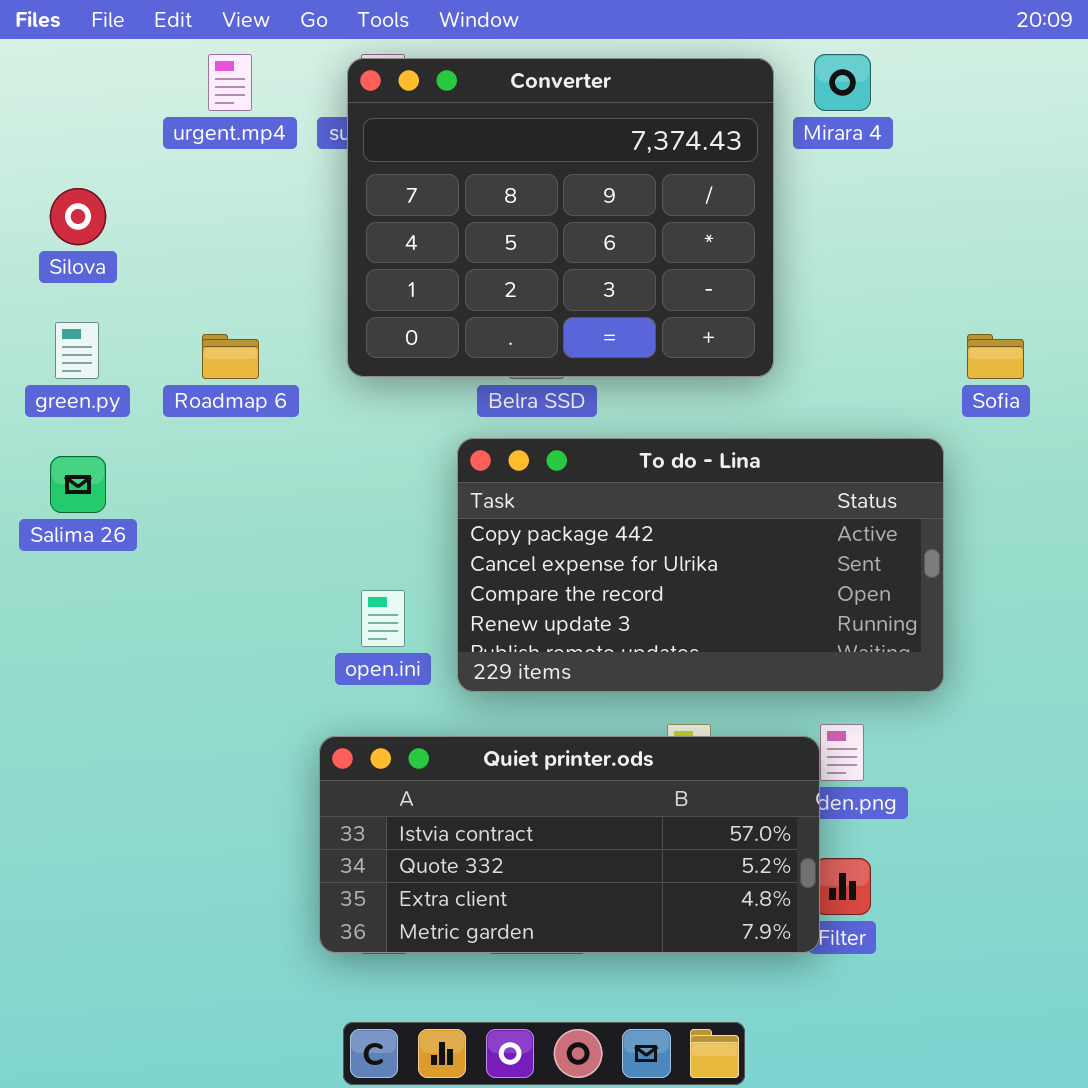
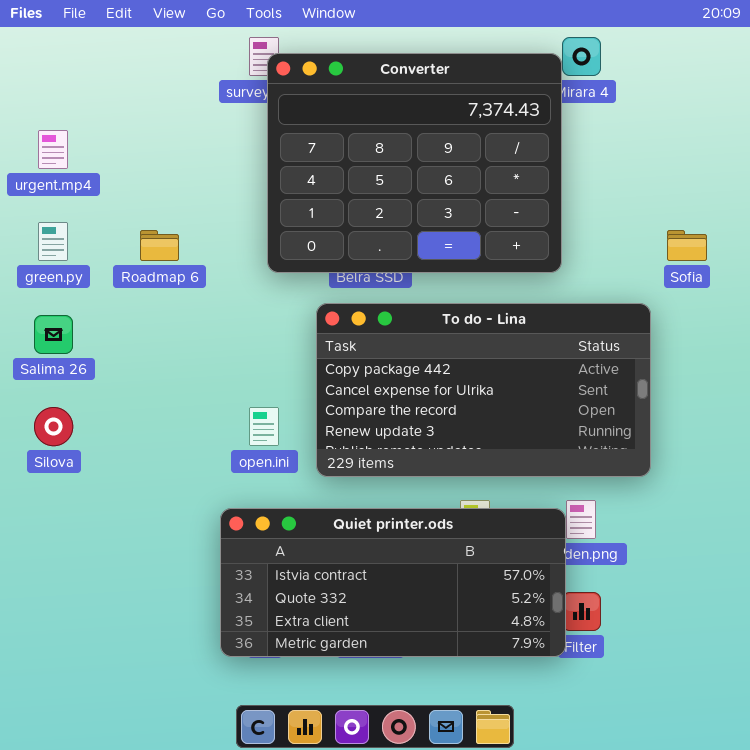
urgent.mp4: [208,54,252,111] -> [38,130,68,169], moved
Converter: [347,58,774,377] -> [267,53,562,273], moved
Silova: [50,188,106,245] -> [34,407,73,446], moved

